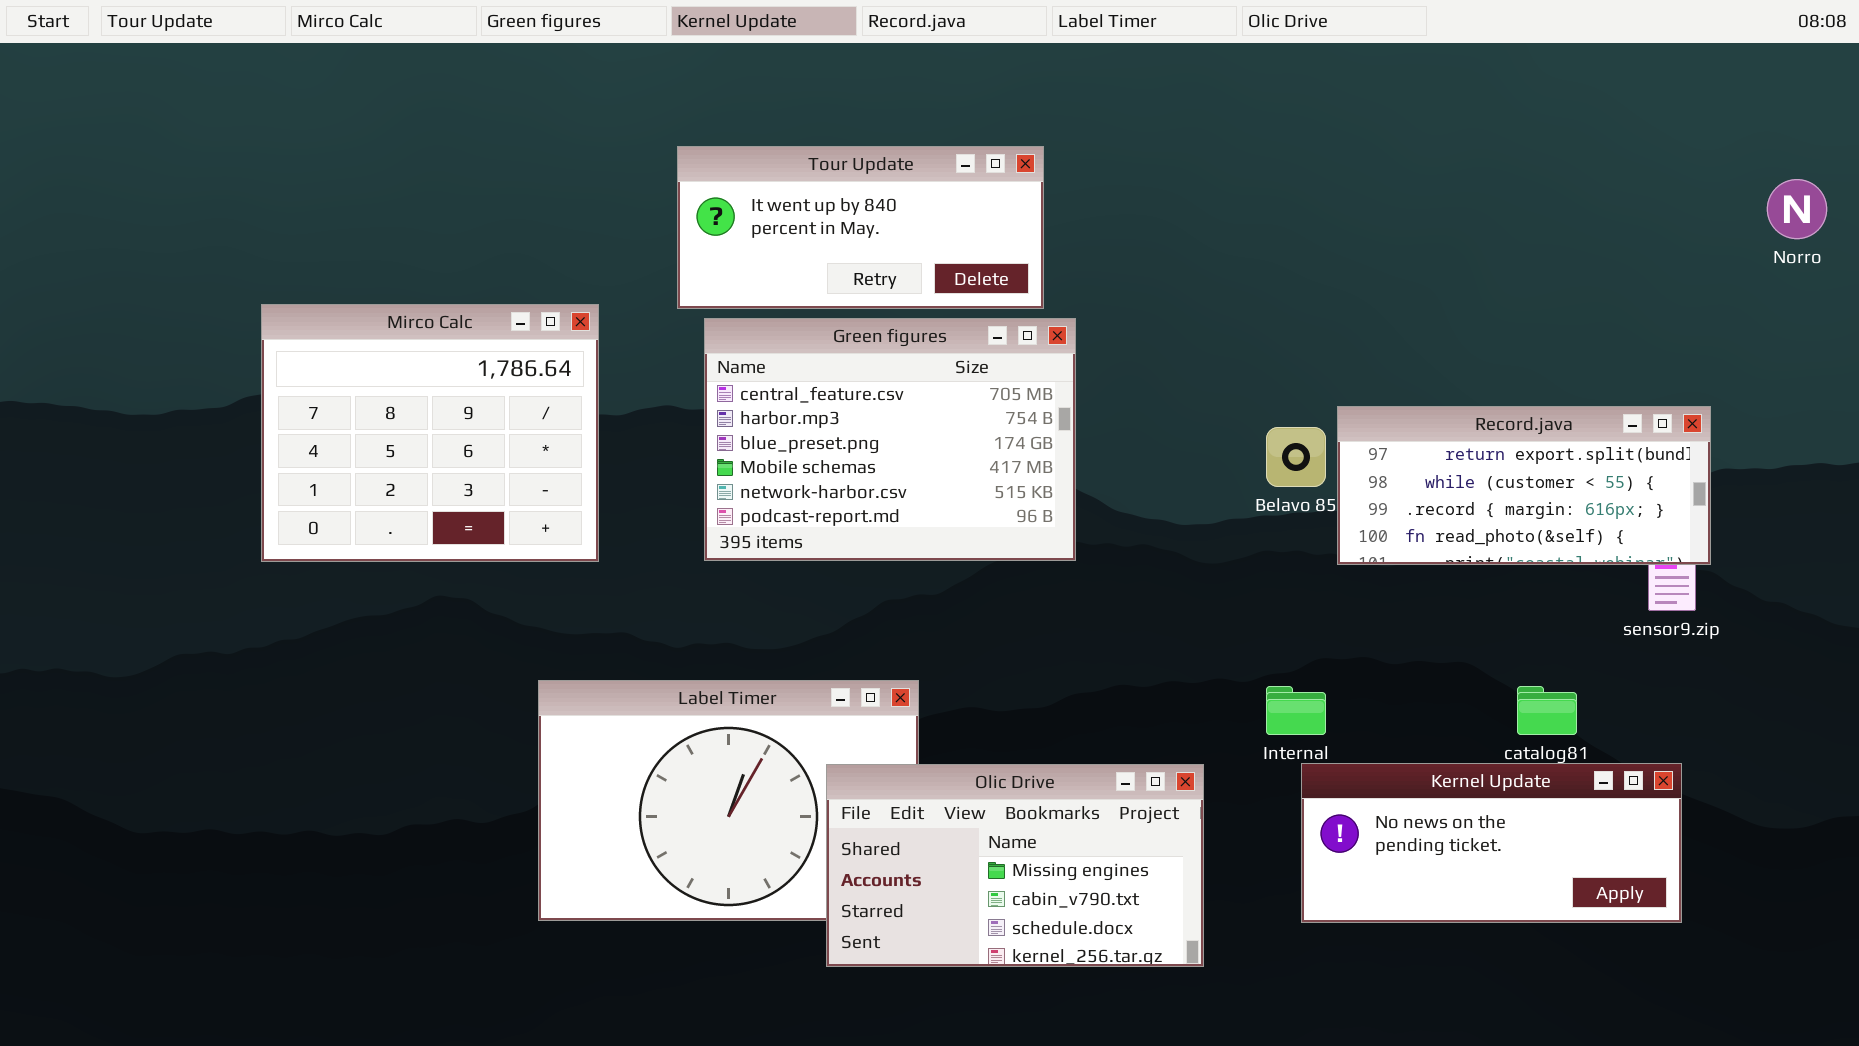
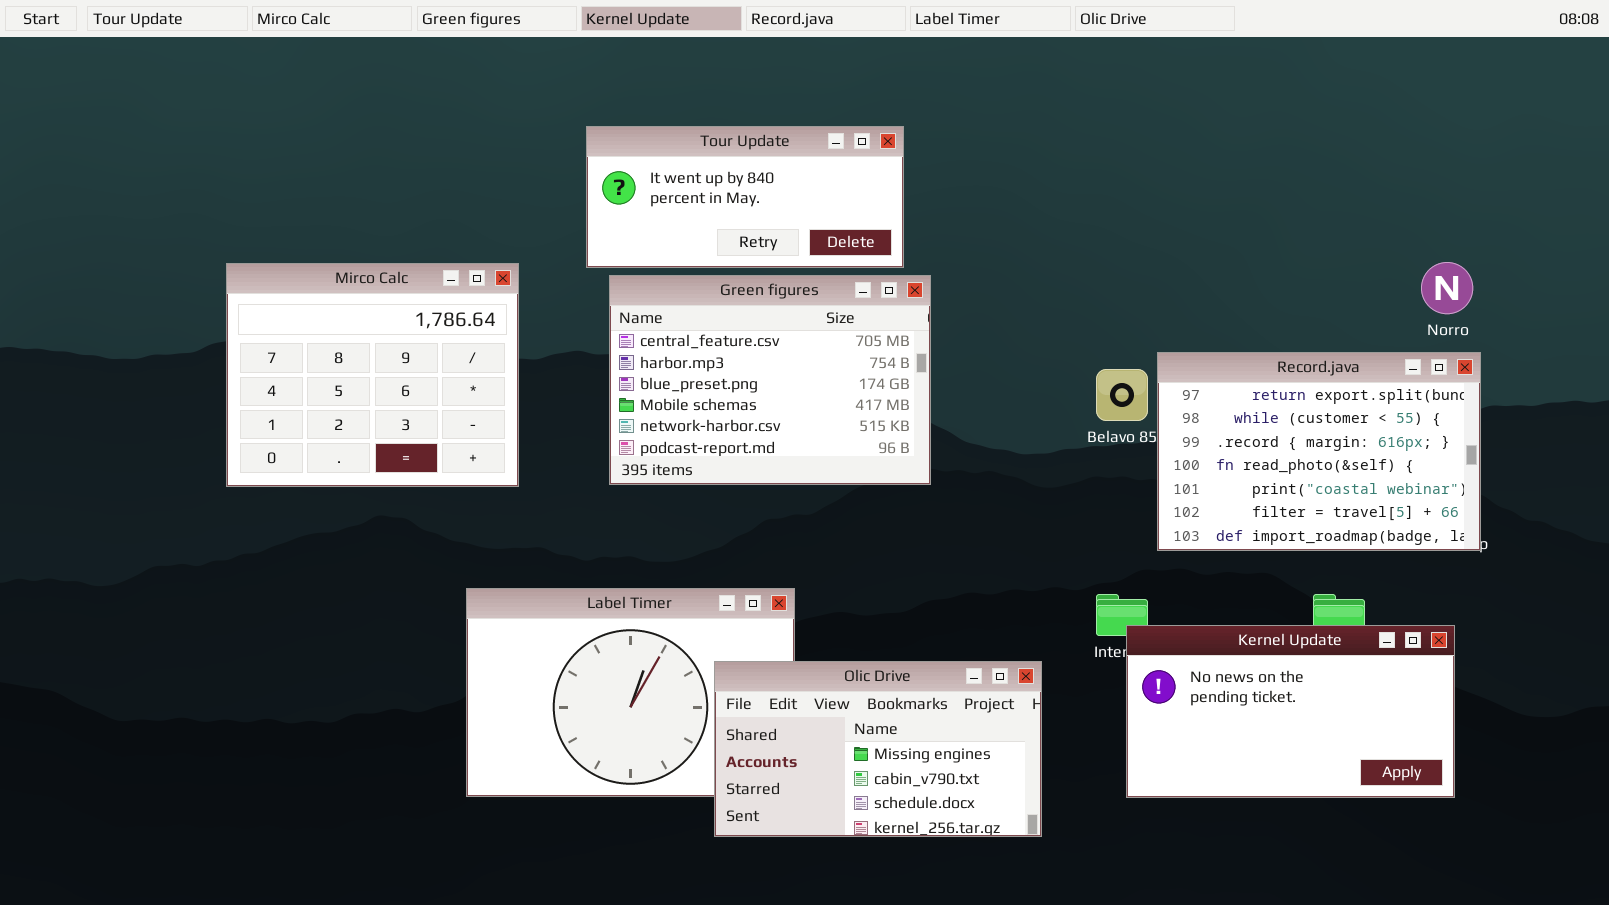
Norro: [1767,179,1827,239] -> [1421,262,1473,314], moved
Record.java: [1337,406,1711,565] -> [1157,352,1481,551], resized
Kernel Update: [1301,763,1682,923] -> [1126,625,1455,798], resized

